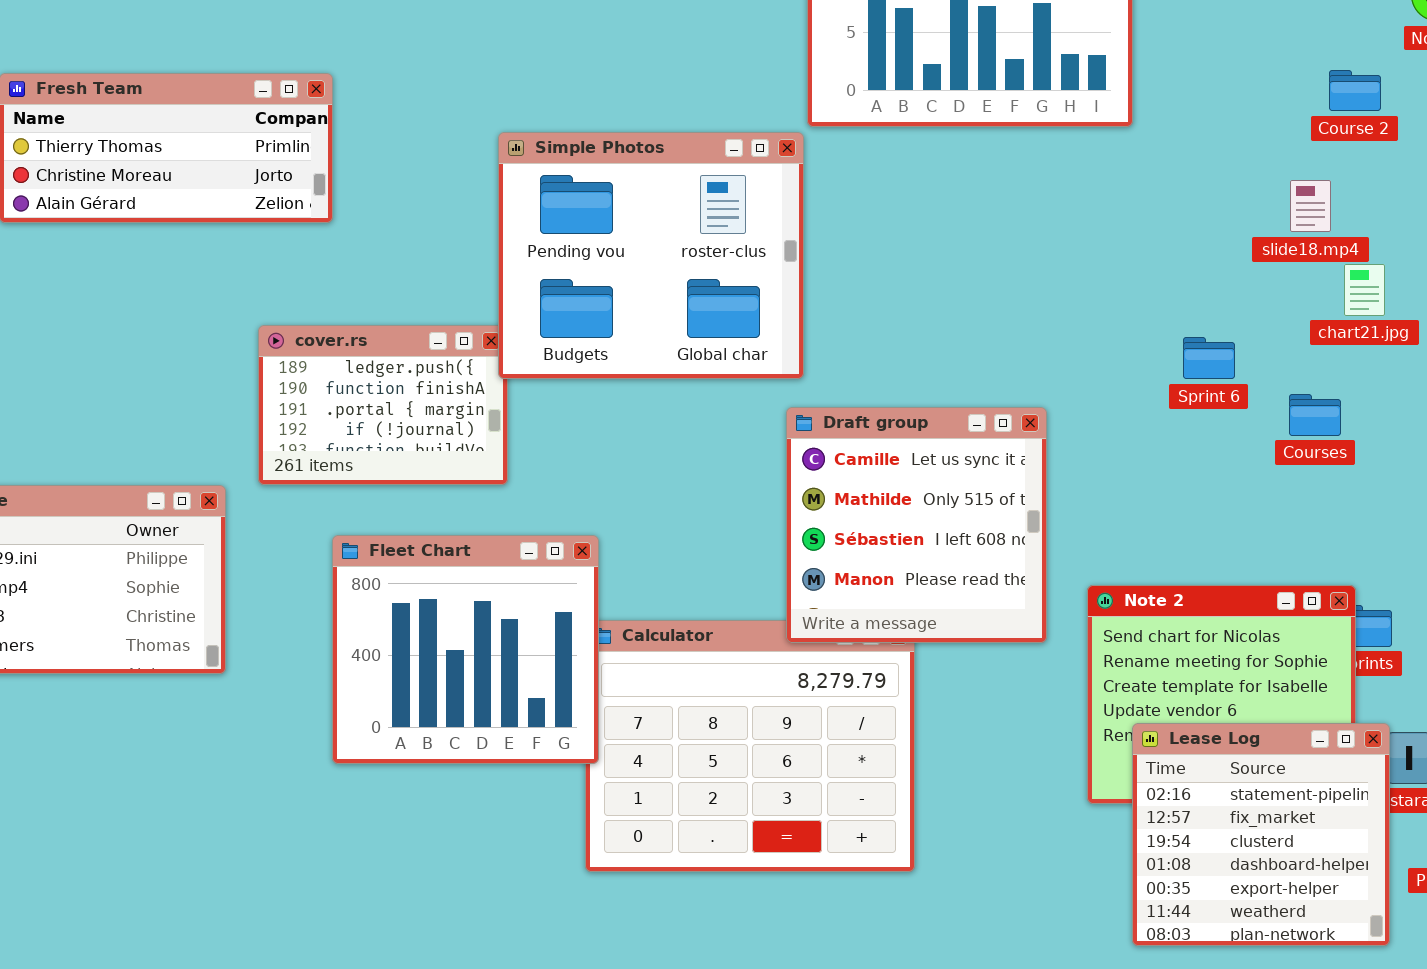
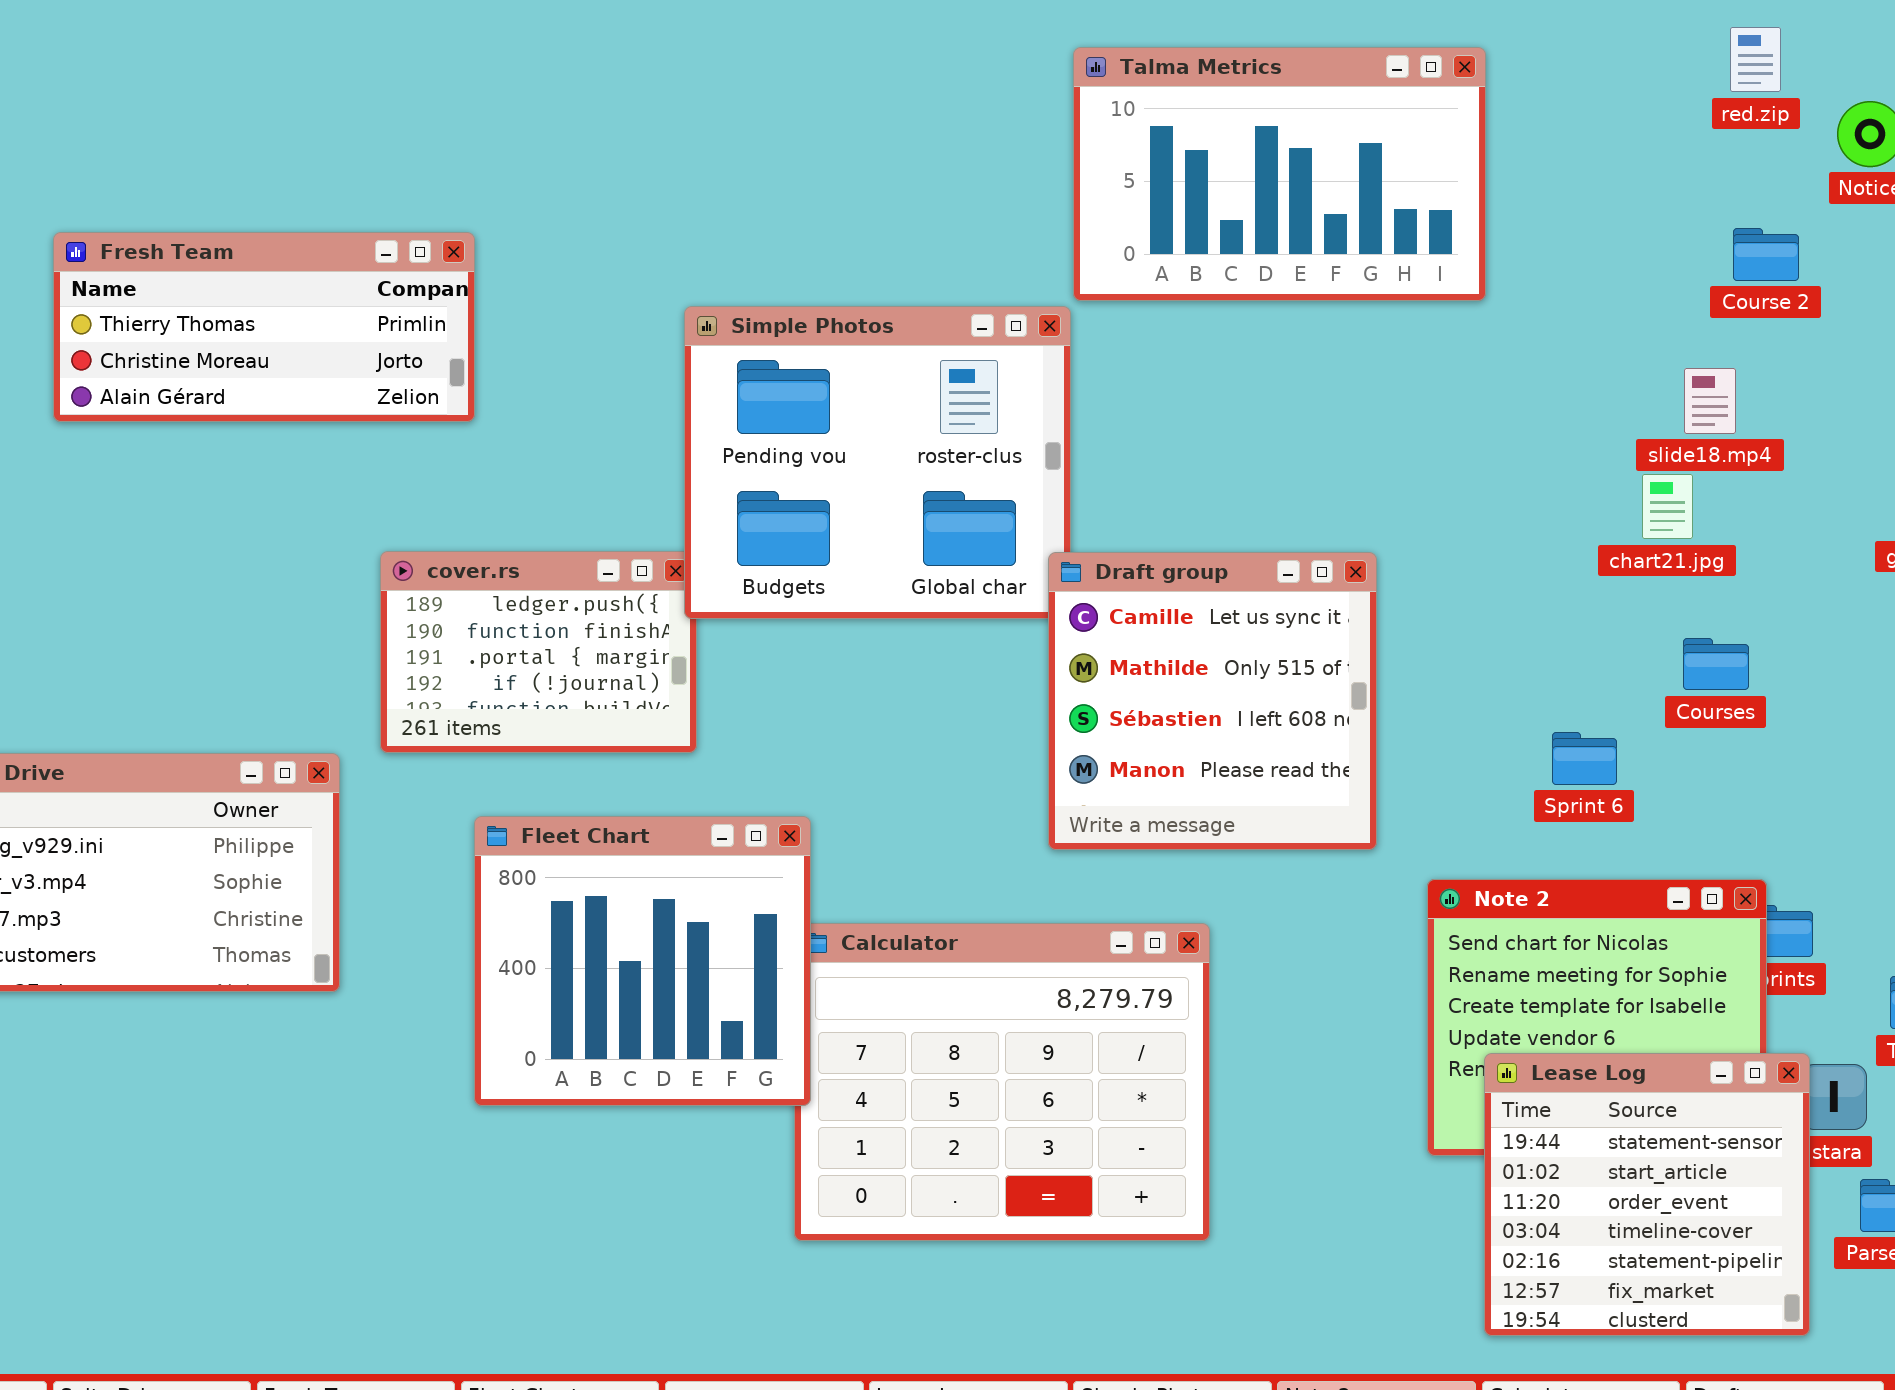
chart21.jpg: [1344,264,1385,316] -> [1642,474,1693,539], moved
Sprint 6: [1183,337,1235,379] -> [1552,732,1617,785], moved
Draft group: [786,407,1047,643] -> [1048,552,1377,850], moved
Lease Log: [1132,723,1390,946] -> [1484,1053,1810,1336], scrolled up 4 rows

